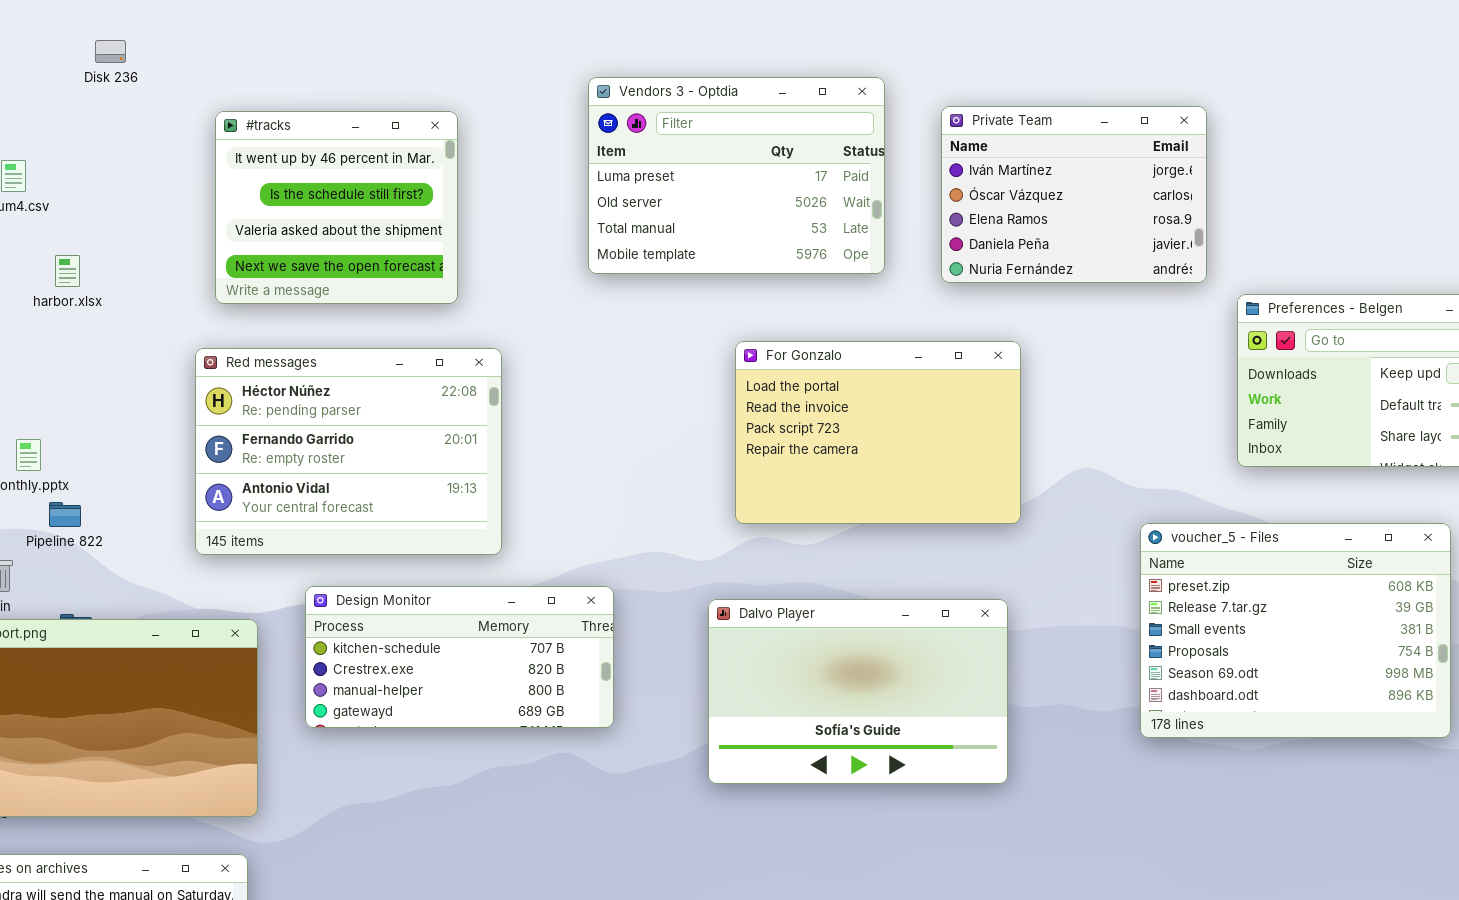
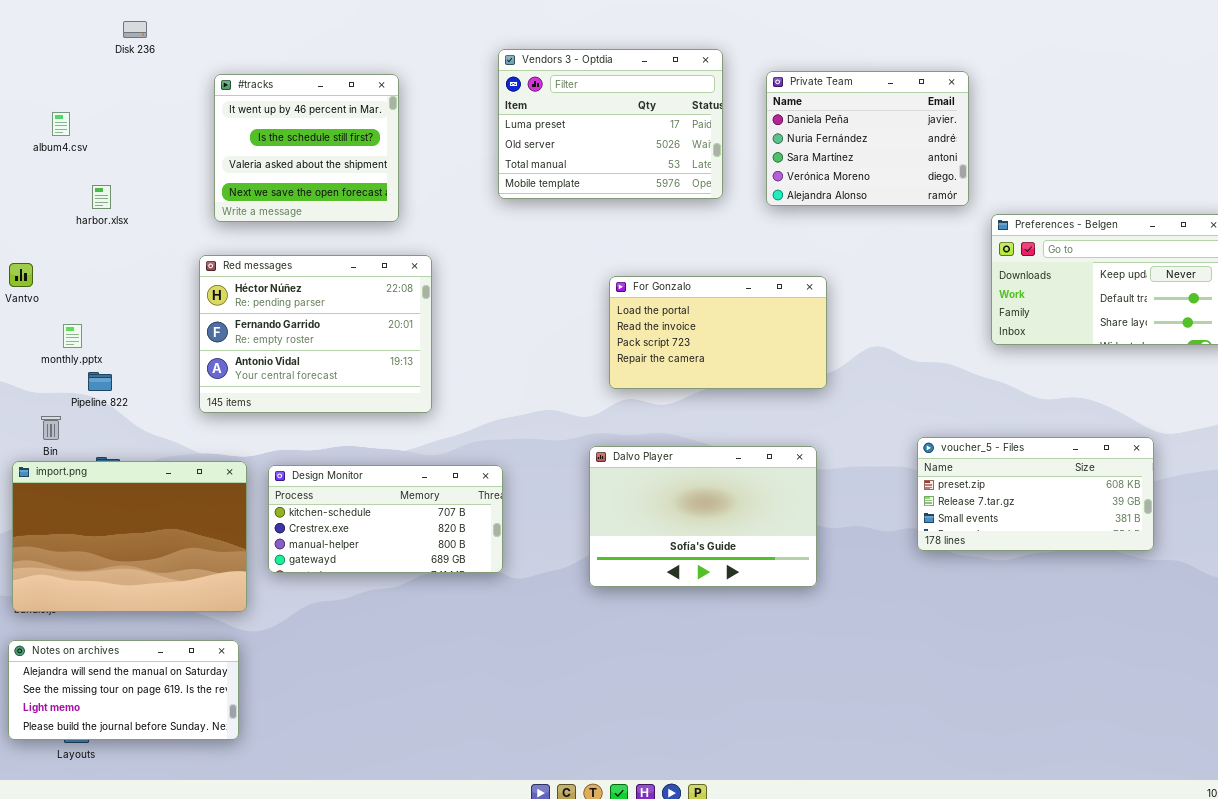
Private Team: [941,106,1207,283] -> [766,71,969,206], scrolled down 3 rows
For Gonzalo: [735,341,1021,524] -> [609,276,827,389], resized
voucher_5 - Files: [1140,523,1451,738] -> [917,437,1154,551], resized
Design Monitor: [305,586,614,728] -> [268,465,503,573], moved

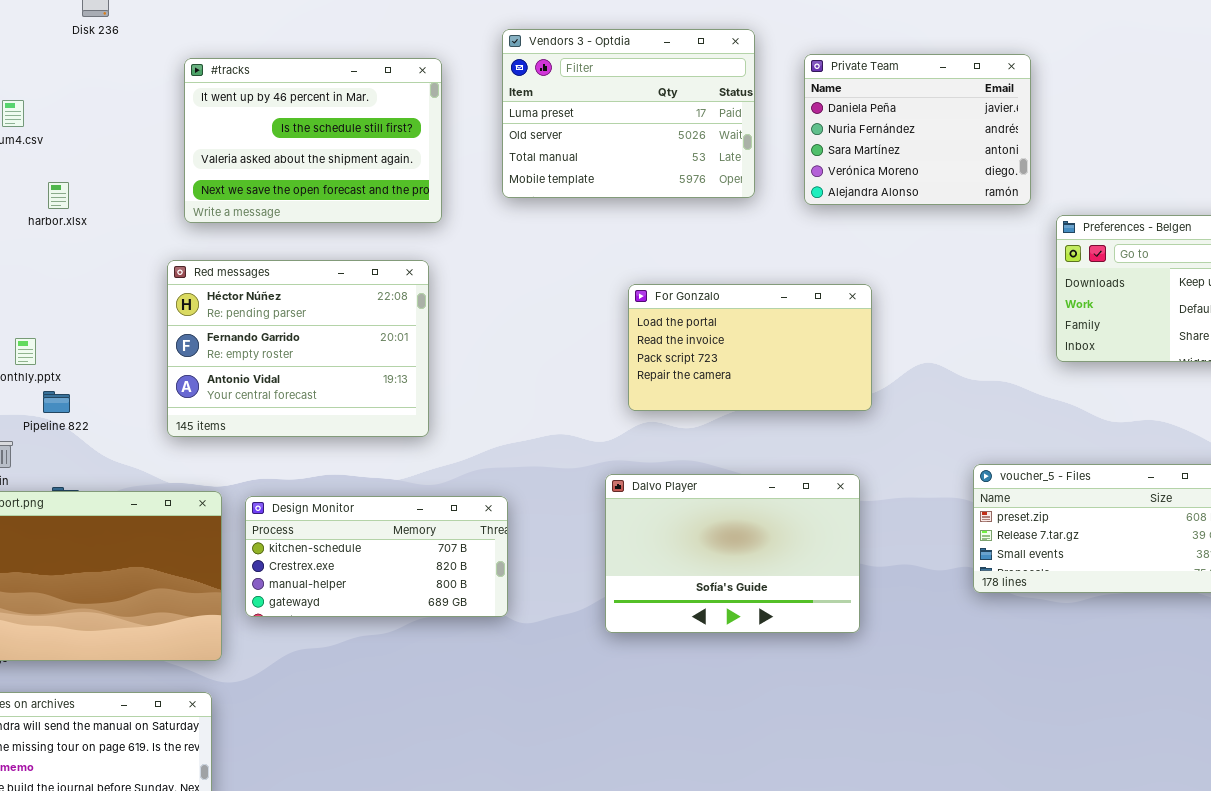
#tracks: [214,74,399,222] -> [184,58,442,223], resized

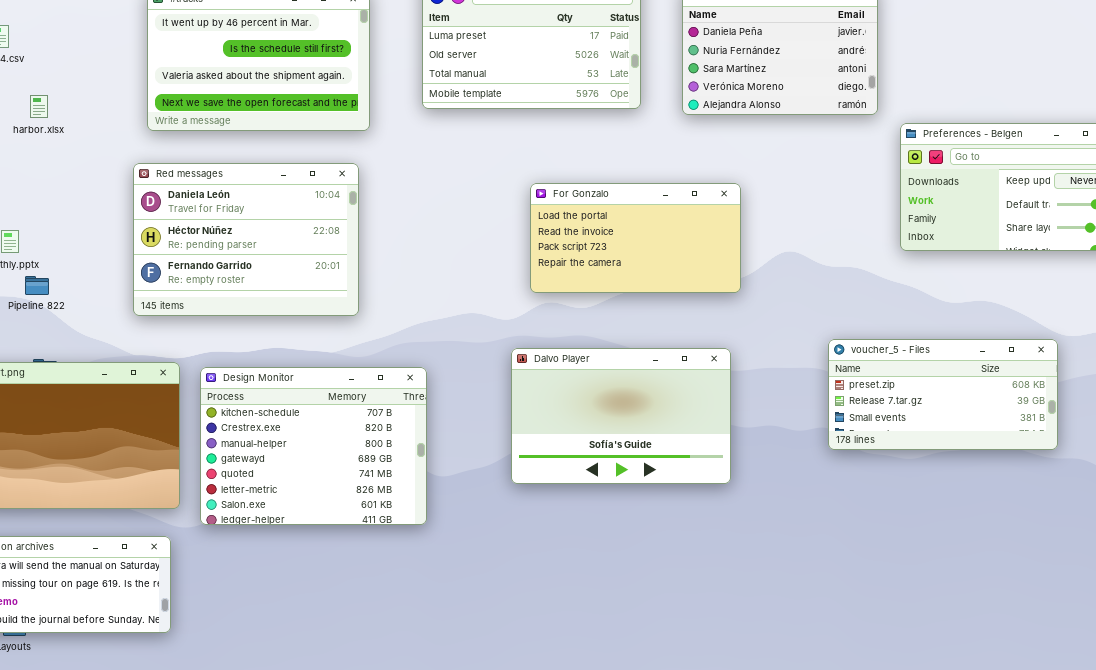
Red messages: [167,260,429,437] -> [133,163,359,316], scrolled up 1 row
Design Monitor: [245,496,508,617] -> [200,367,427,525], resized

